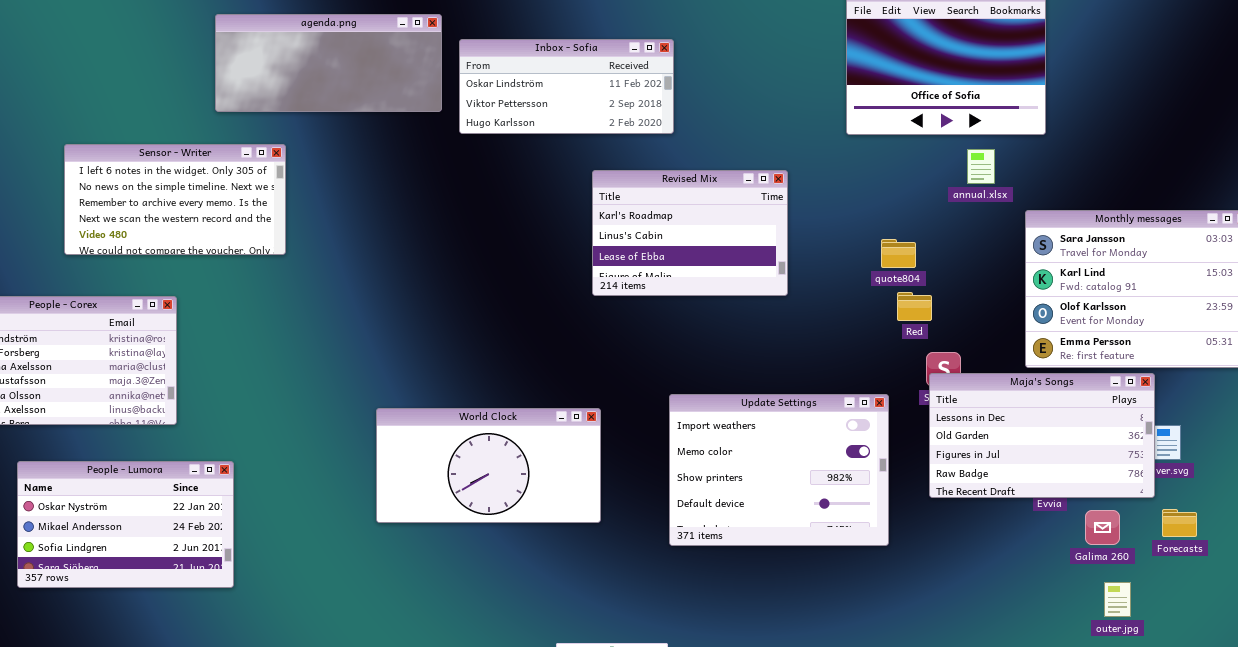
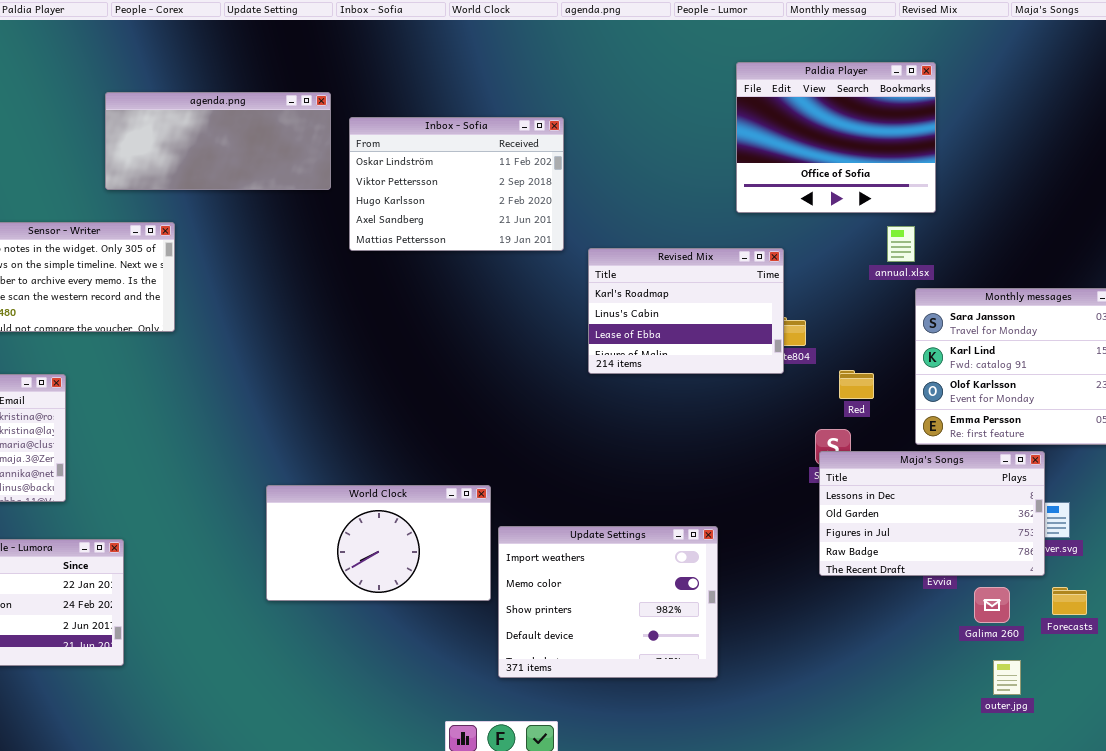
Inbox - Sofia: [459,39,674,134] -> [349,117,564,251], resized
annual.xlsx: [967,149,995,184] -> [887,226,915,262], moved
Revised Mix: [592,170,788,296] -> [588,248,784,374], moved
Red: [897,292,932,321] -> [839,370,874,399], moved
Update Settings: [669,394,889,546] -> [498,526,718,678], moved

